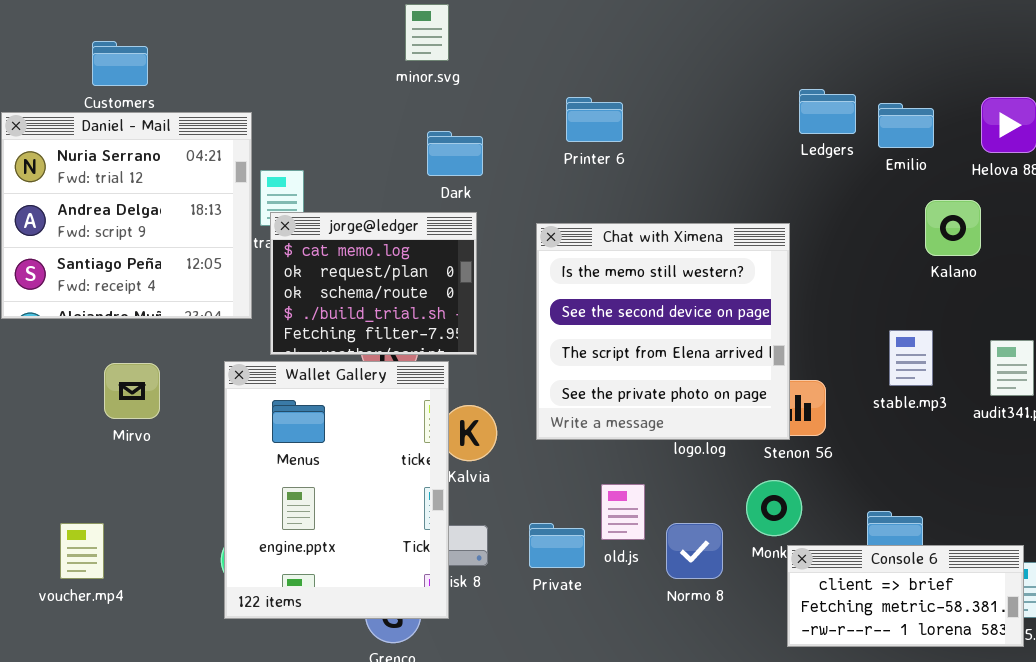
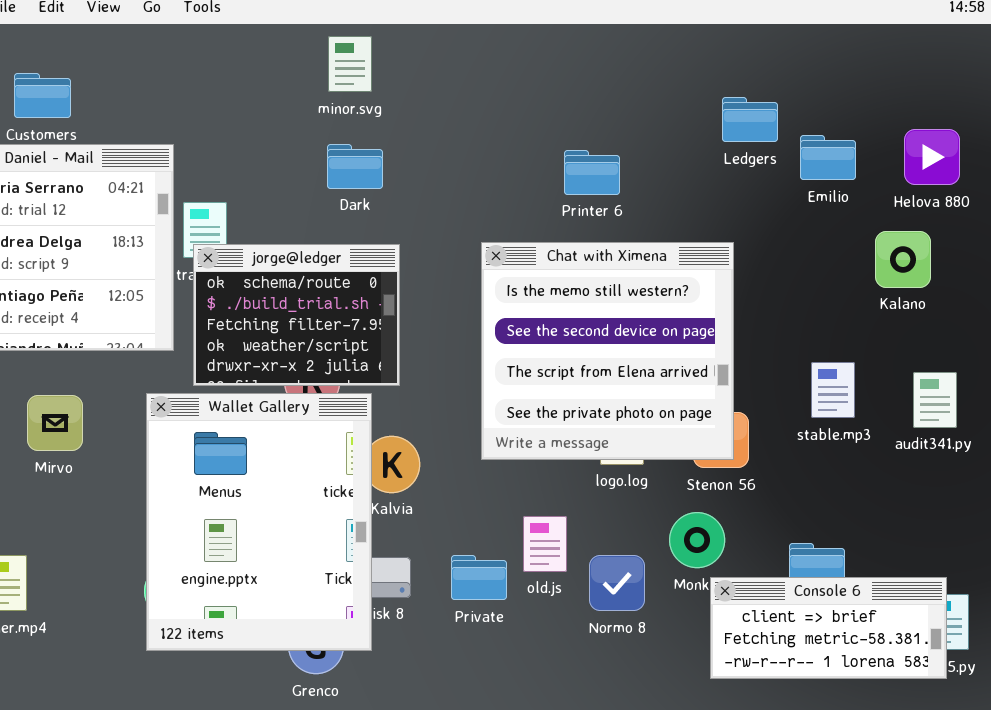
Ledgers: [799,89,856,134] -> [722,97,778,142], moved
Printer 6: [566,97,623,142] -> [564,150,620,195], moved
Dark: [427,131,483,176] -> [327,144,383,189], moved
Kalano: [925,200,981,256] -> [875,231,931,288], moved
jorge@ledger: [270,212,477,355] -> [193,244,400,386], scrolled down 2 rows
Chat with Ximena: [536,223,790,440] -> [481,242,734,460], moved

